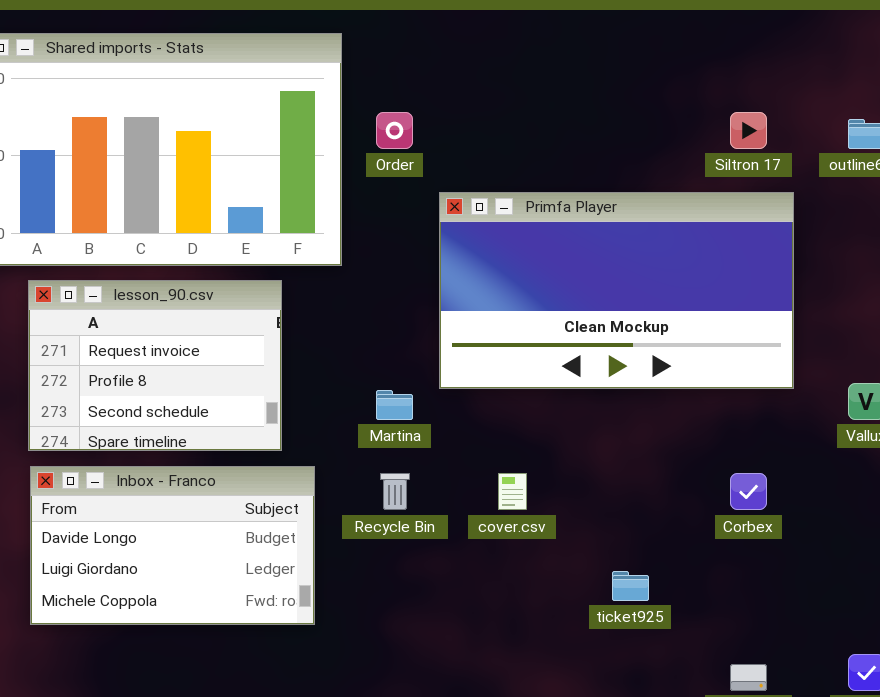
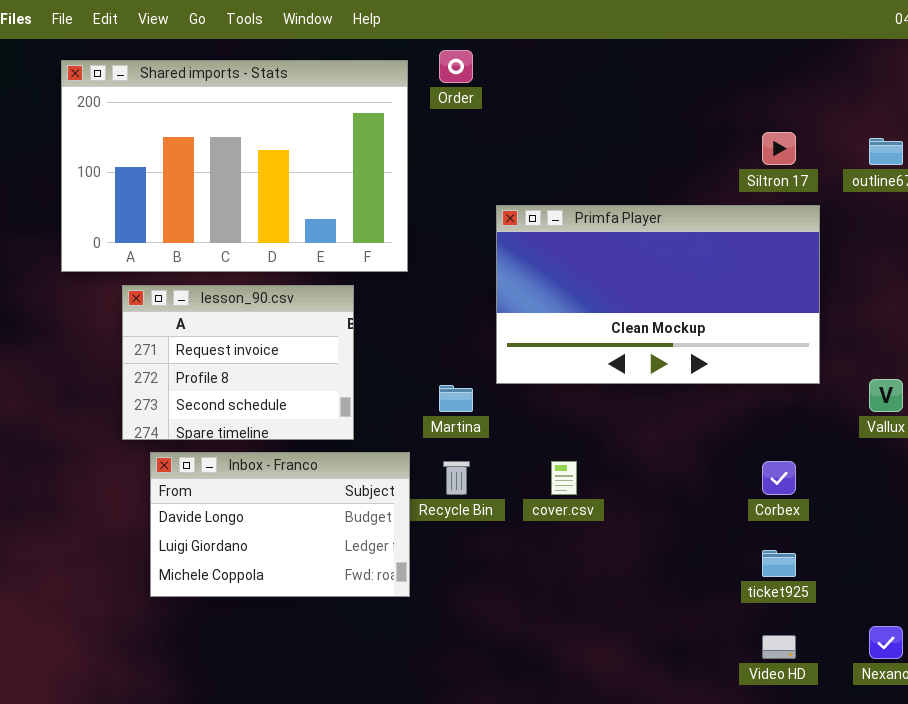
Order: [376,112,413,149] -> [439,50,473,83], moved
Inbox - Franco: [30,466,315,625] -> [150,452,410,597], moved
ticket925: [612,571,649,601] -> [762,550,796,577], moved

